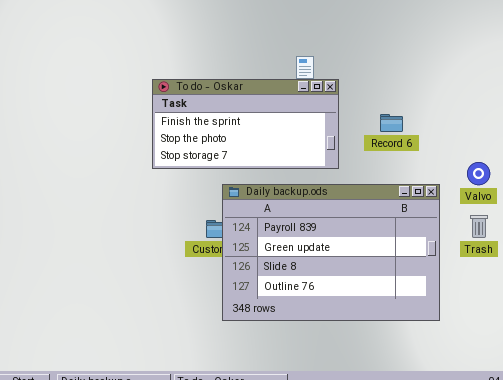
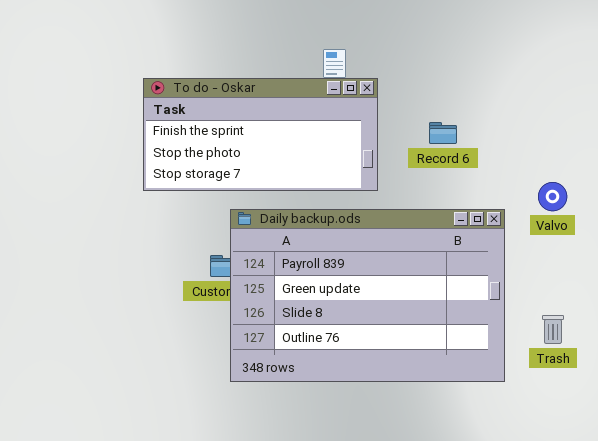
Trash: [470,215,488,238] -> [542,315,564,344], moved

